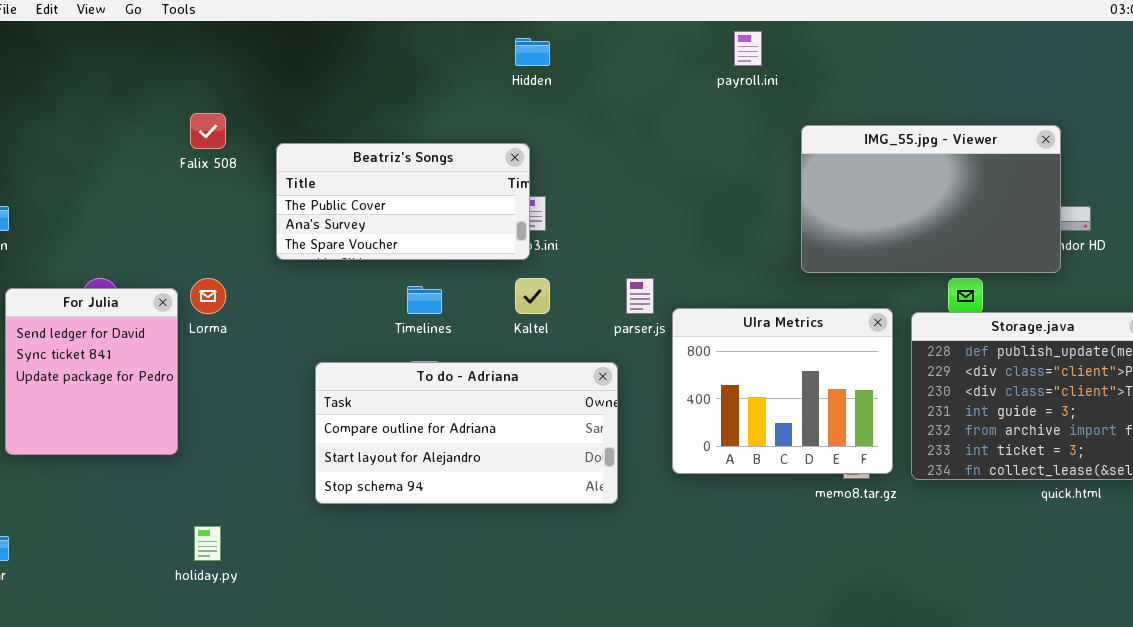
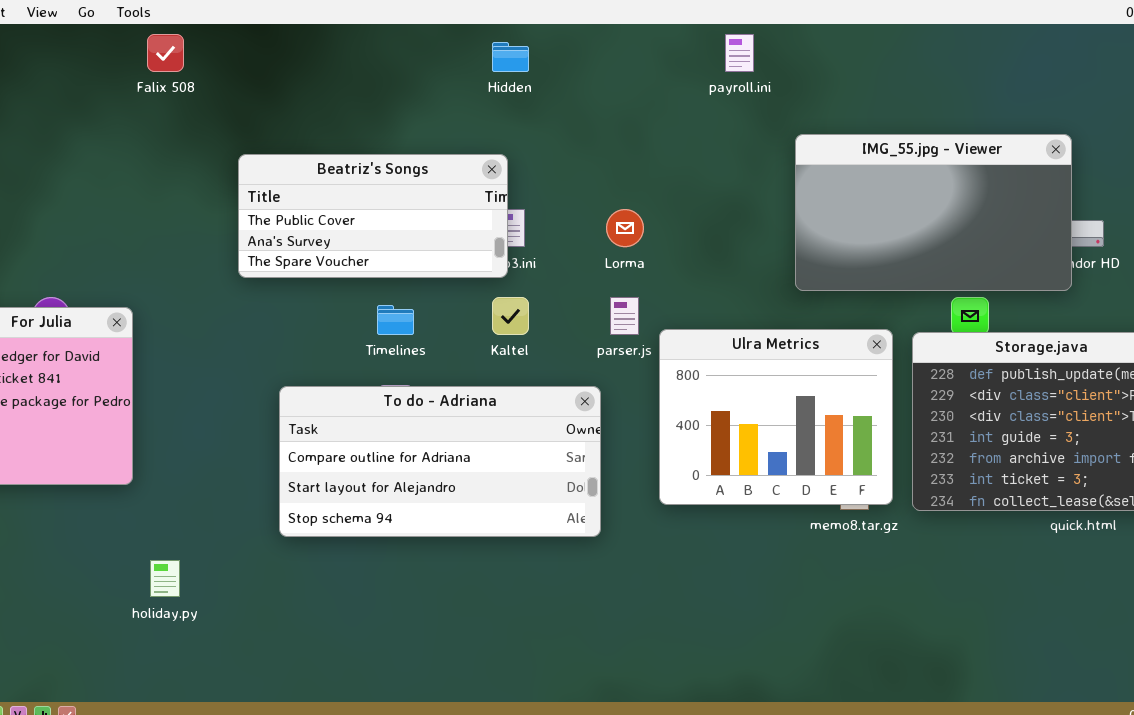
Falix 508: [190,113,226,149] -> [147,34,184,72], moved
Lorma: [190,278,226,314] -> [606,209,644,247], moved

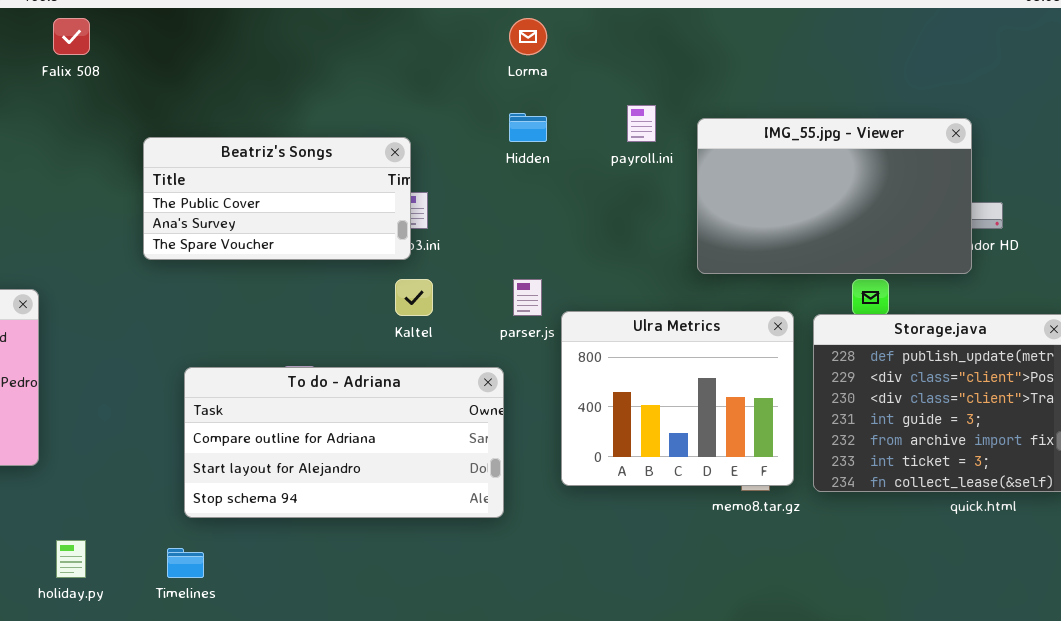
payroll.ini: [725,34,754,72] -> [627,105,656,142], moved
Hidden: [492,42,529,72] -> [509,113,547,142], moved
Lorma: [606,209,644,247] -> [509,18,547,55], moved
Timelines: [377,305,414,335] -> [167,548,204,578], moved

